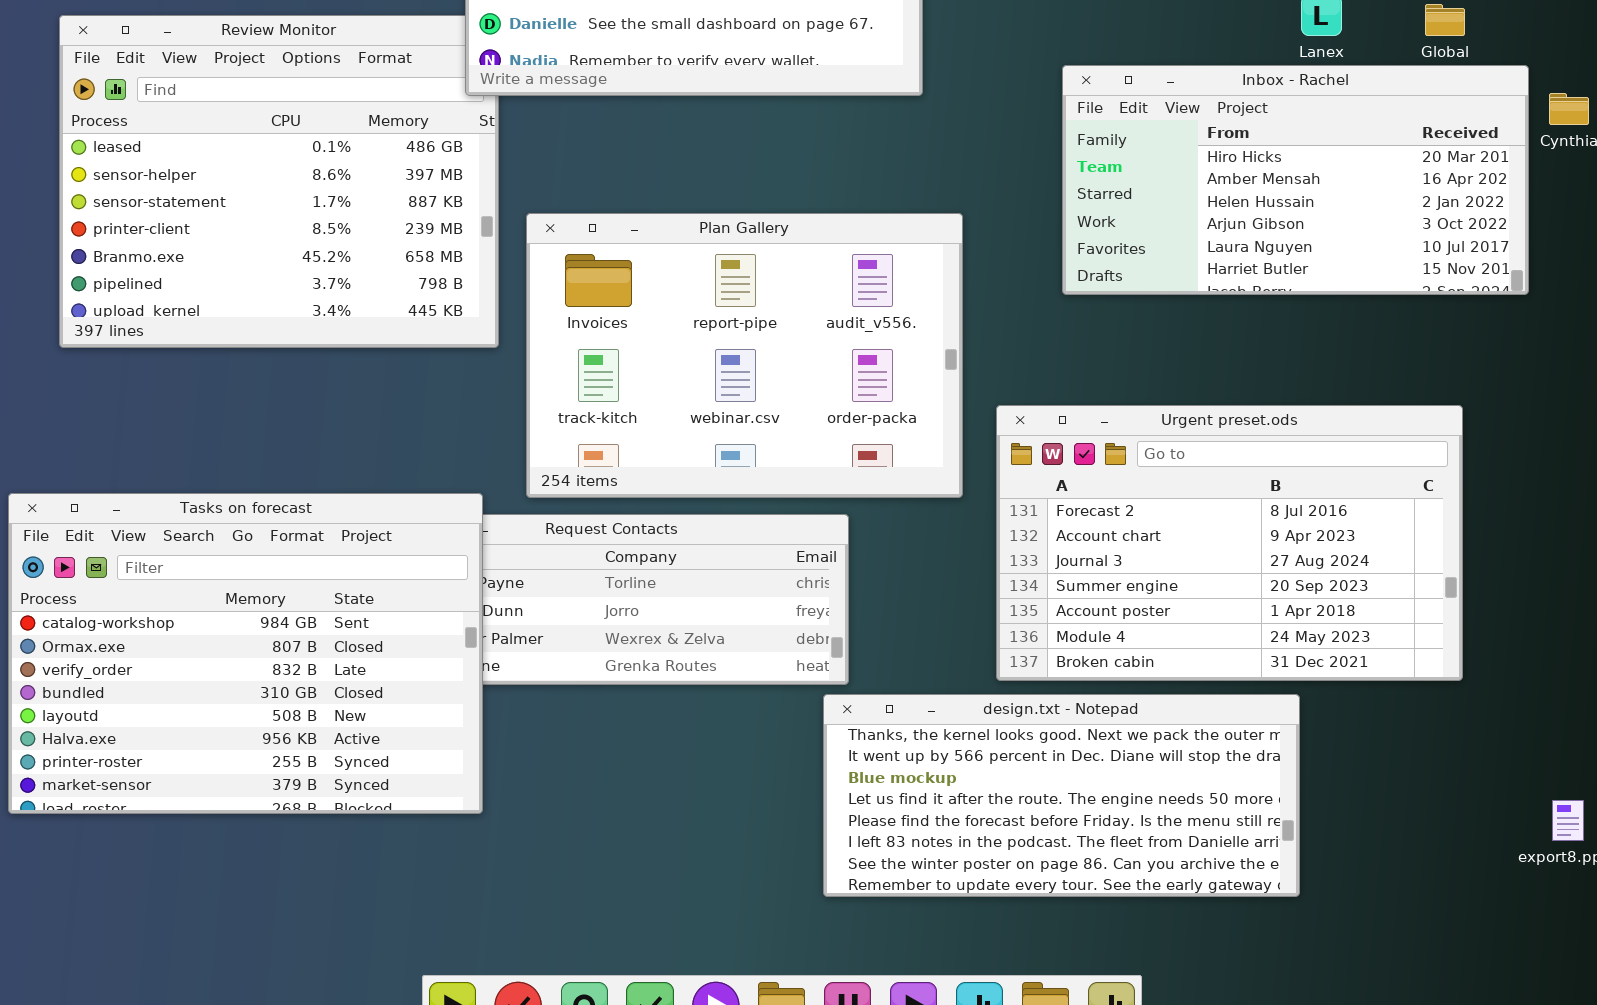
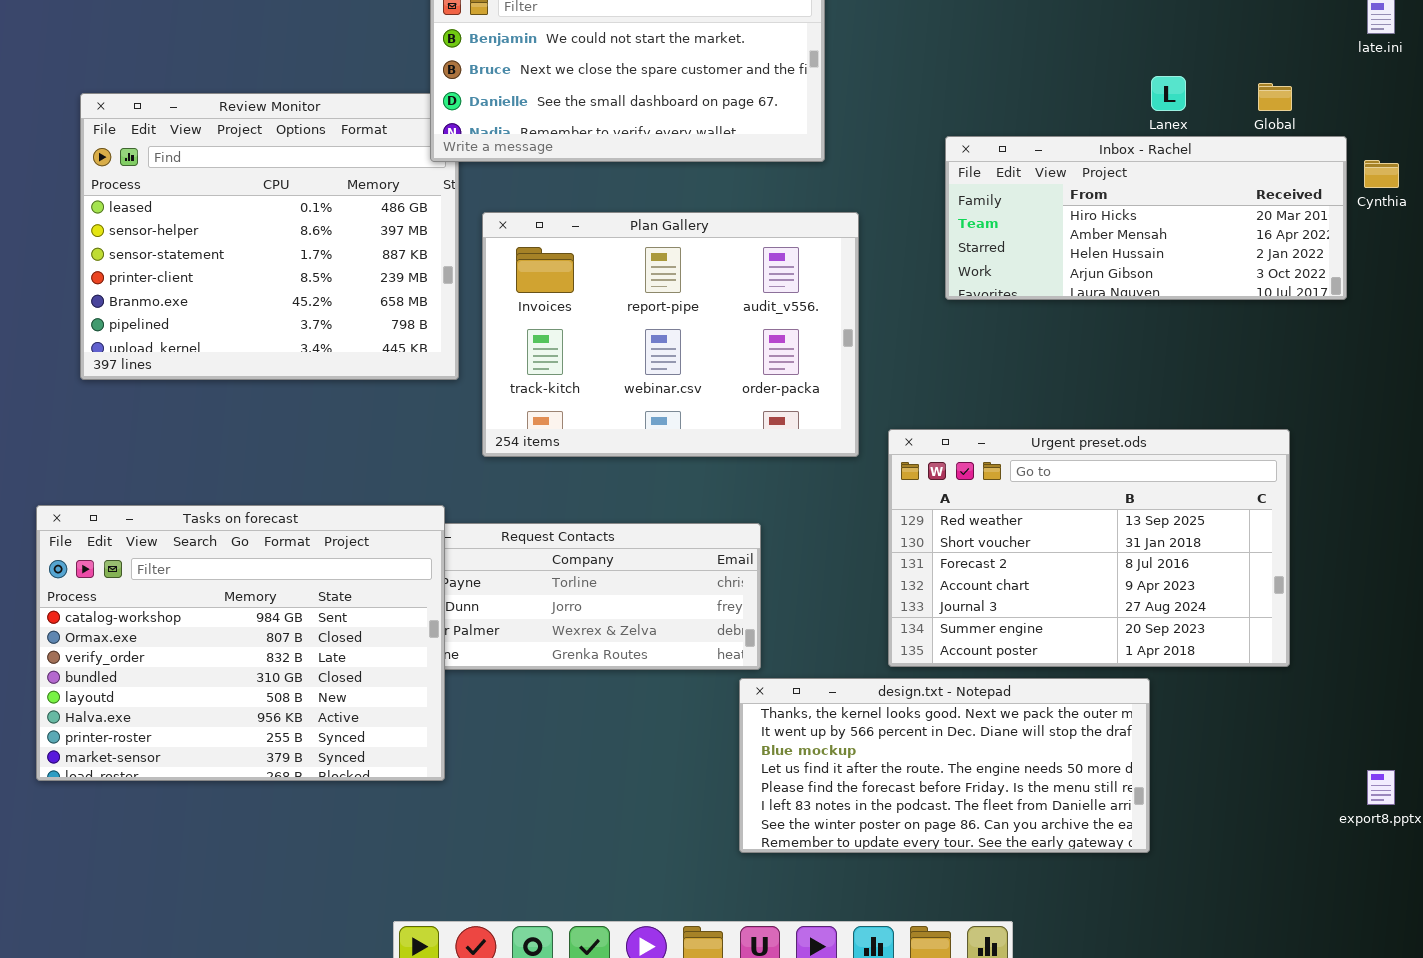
Inbox - Rachel: [1062,65,1529,295] -> [945,136,1347,300], resized
Plan Gallery: [526,213,963,498] -> [482,212,859,457], moved
Urgent preset.ods: [996,405,1463,681] -> [888,429,1290,667], scrolled up 2 rows

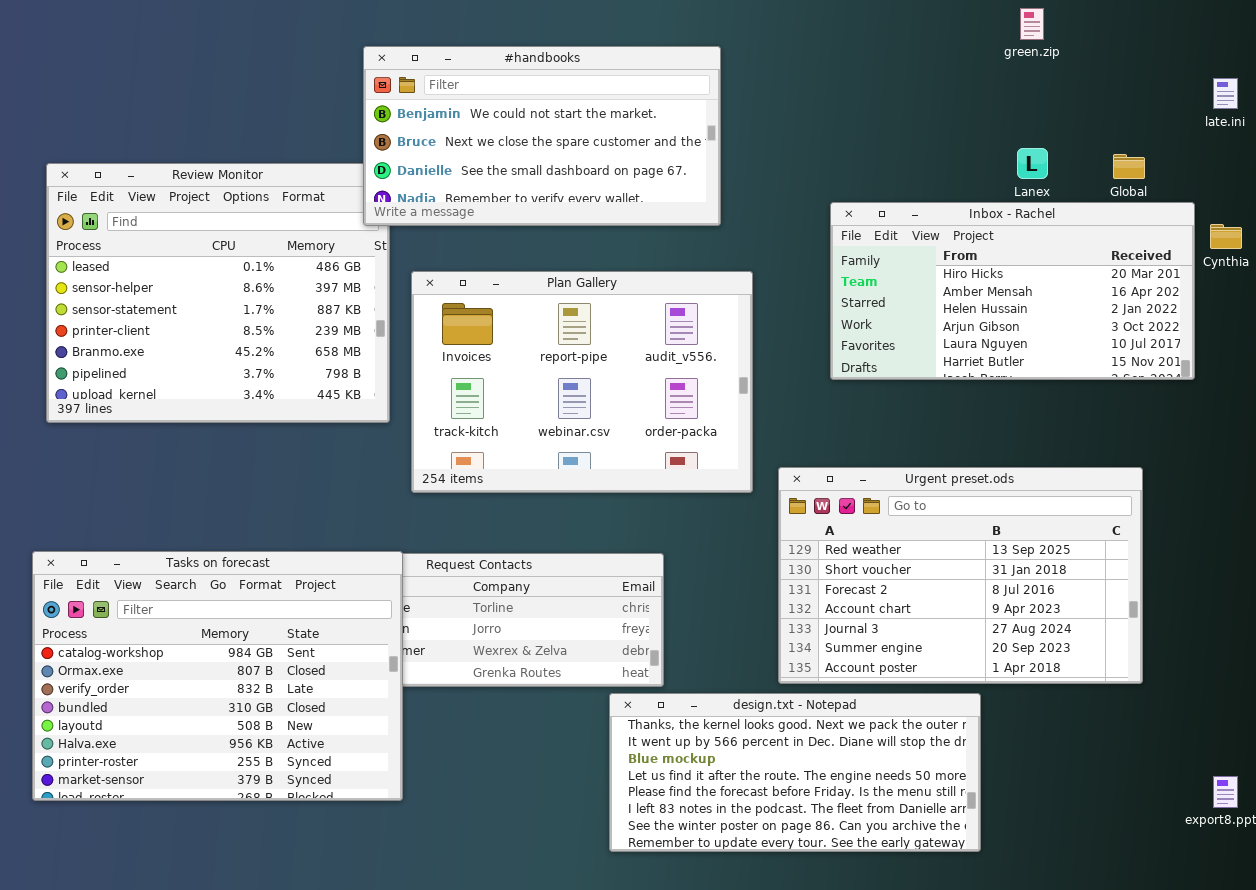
Inbox - Rachel: [945,136,1347,300] -> [830,202,1195,380], resized
Tasks on forecast: [36,505,445,781] -> [32,551,403,801], moved
design.txt - Notepad: [739,678,1150,853] -> [609,693,981,852], moved

